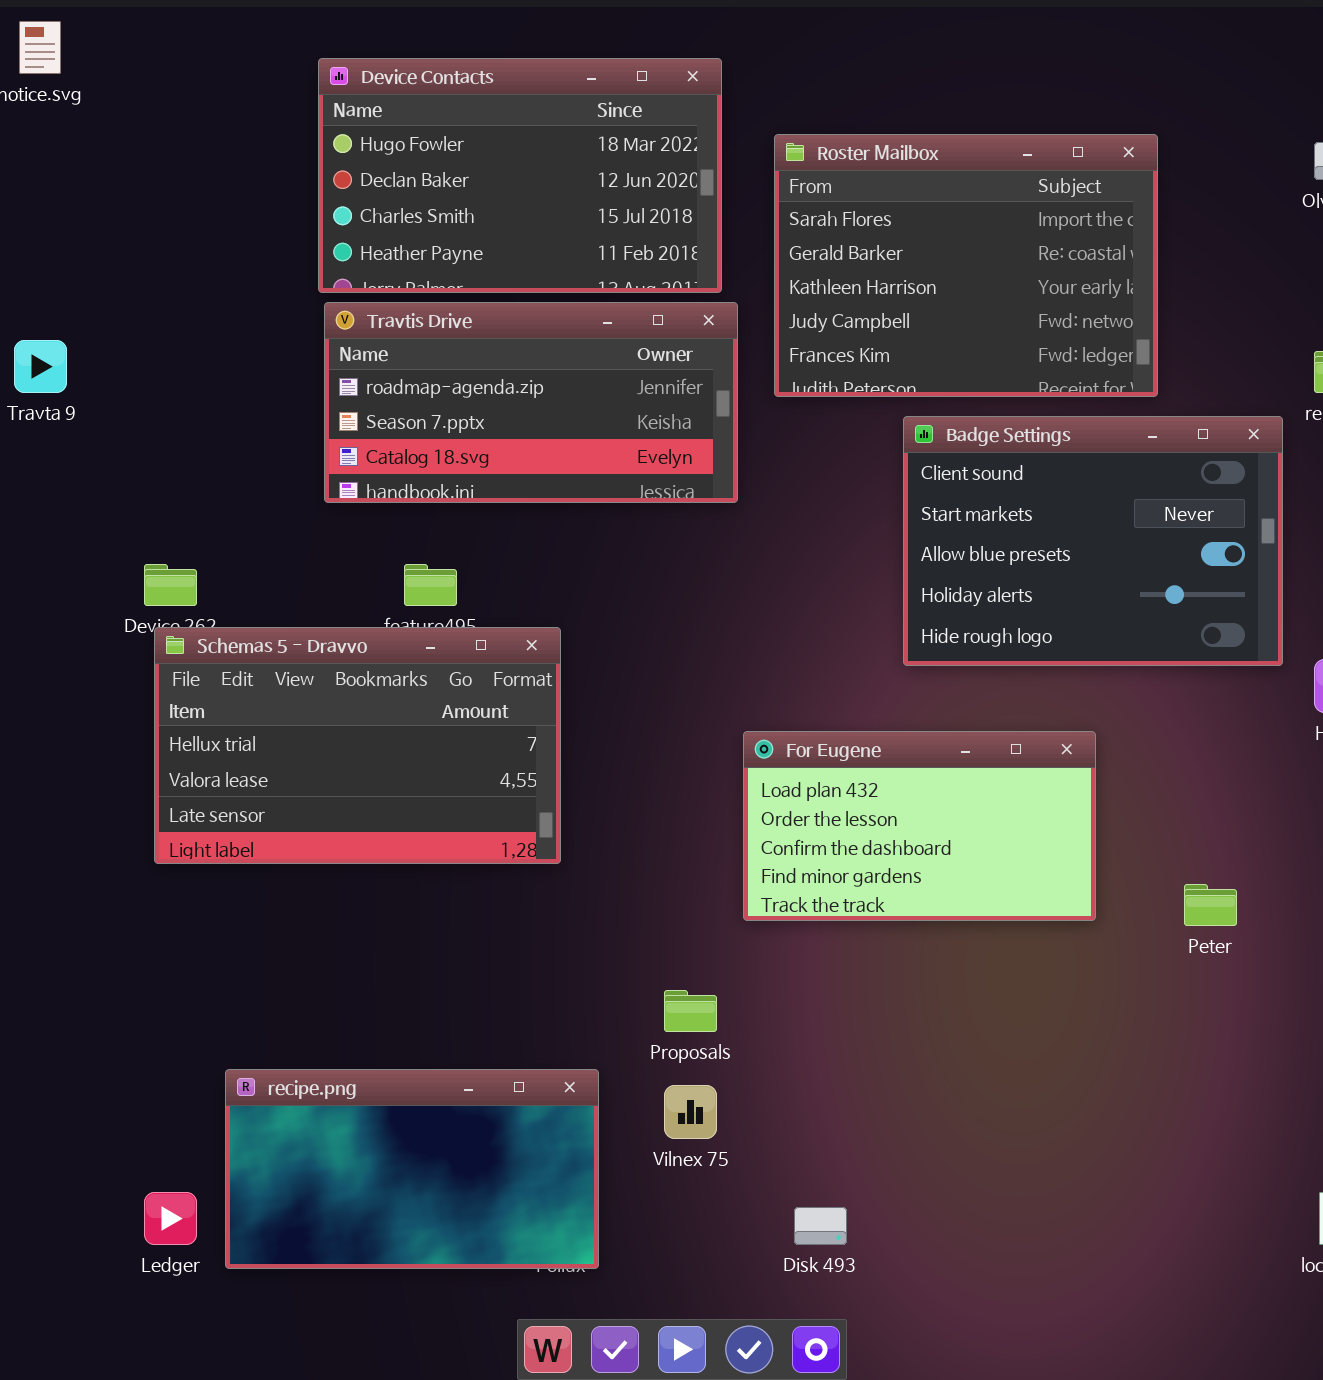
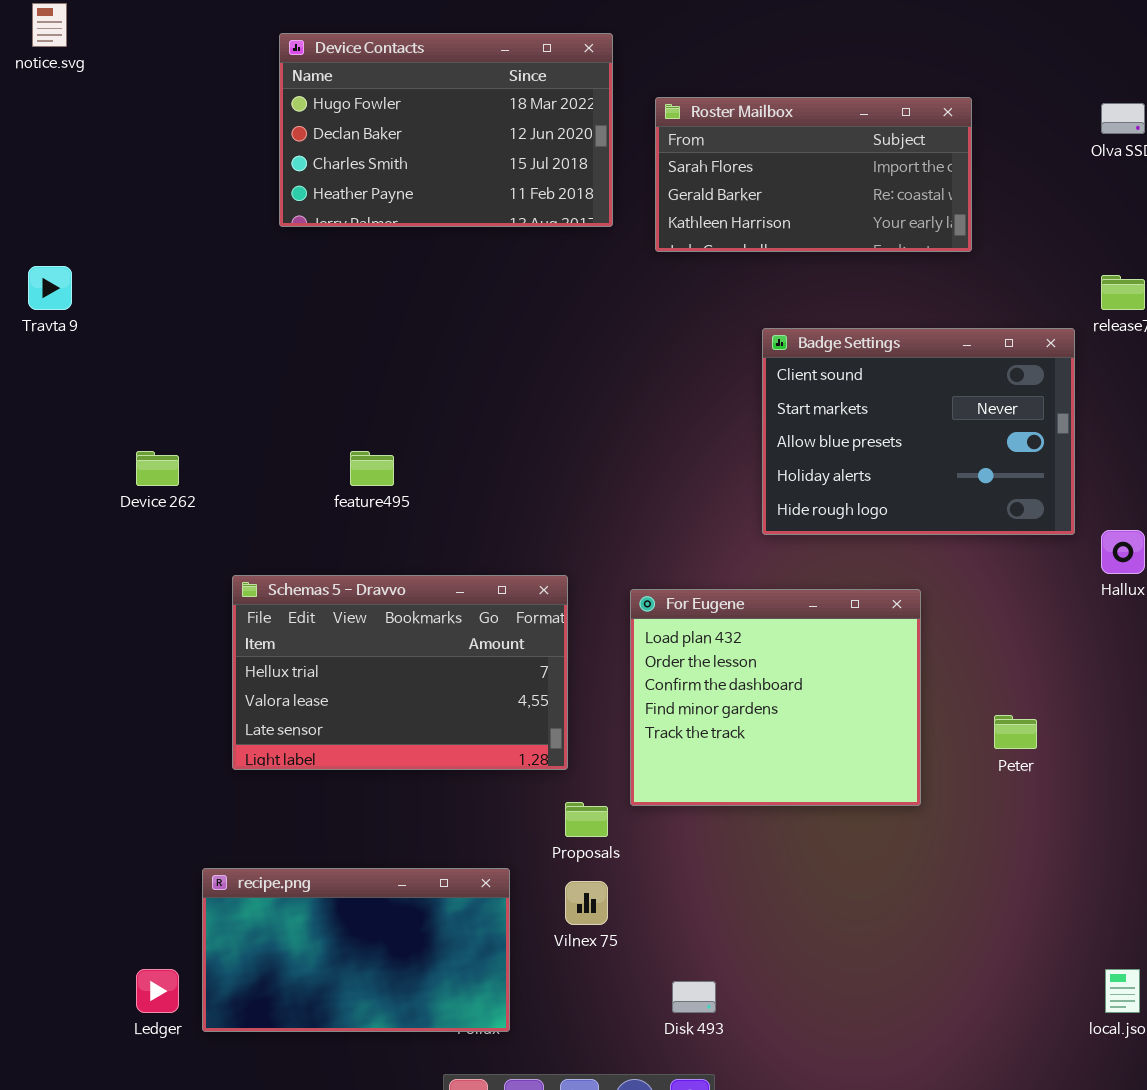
Roster Mailbox: [774,134,1158,397] -> [655,97,972,252], resized
Travtis Drive: [324,302,738,503] -> none, closed
Schemas 5 - Dravvo: [154,627,561,864] -> [232,575,568,770], moved
For Eugene: [743,731,1096,921] -> [630,589,921,806], resized

